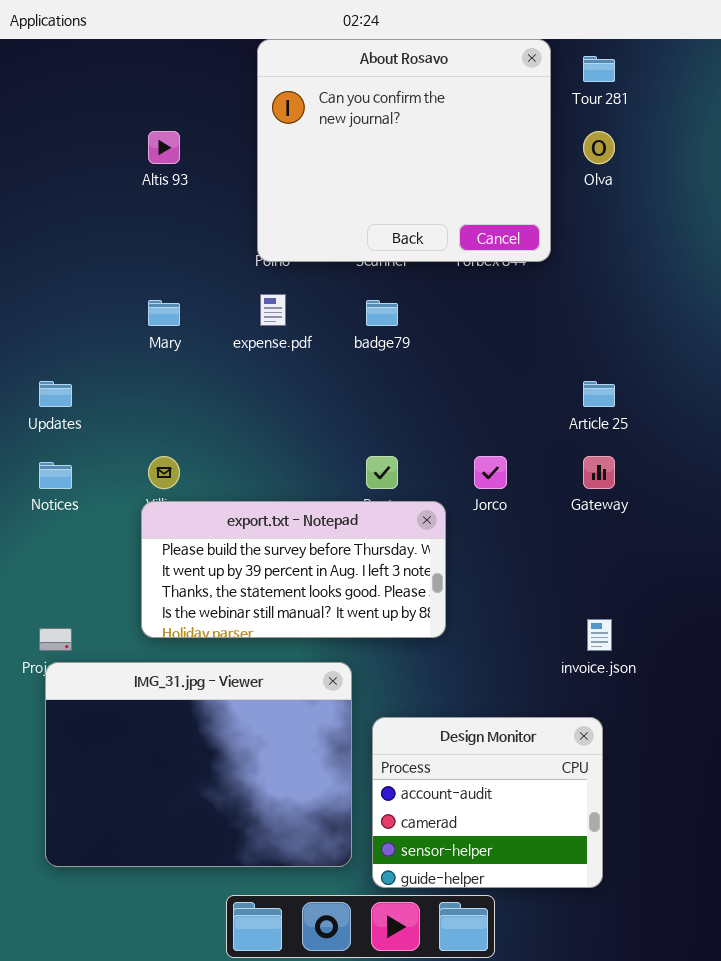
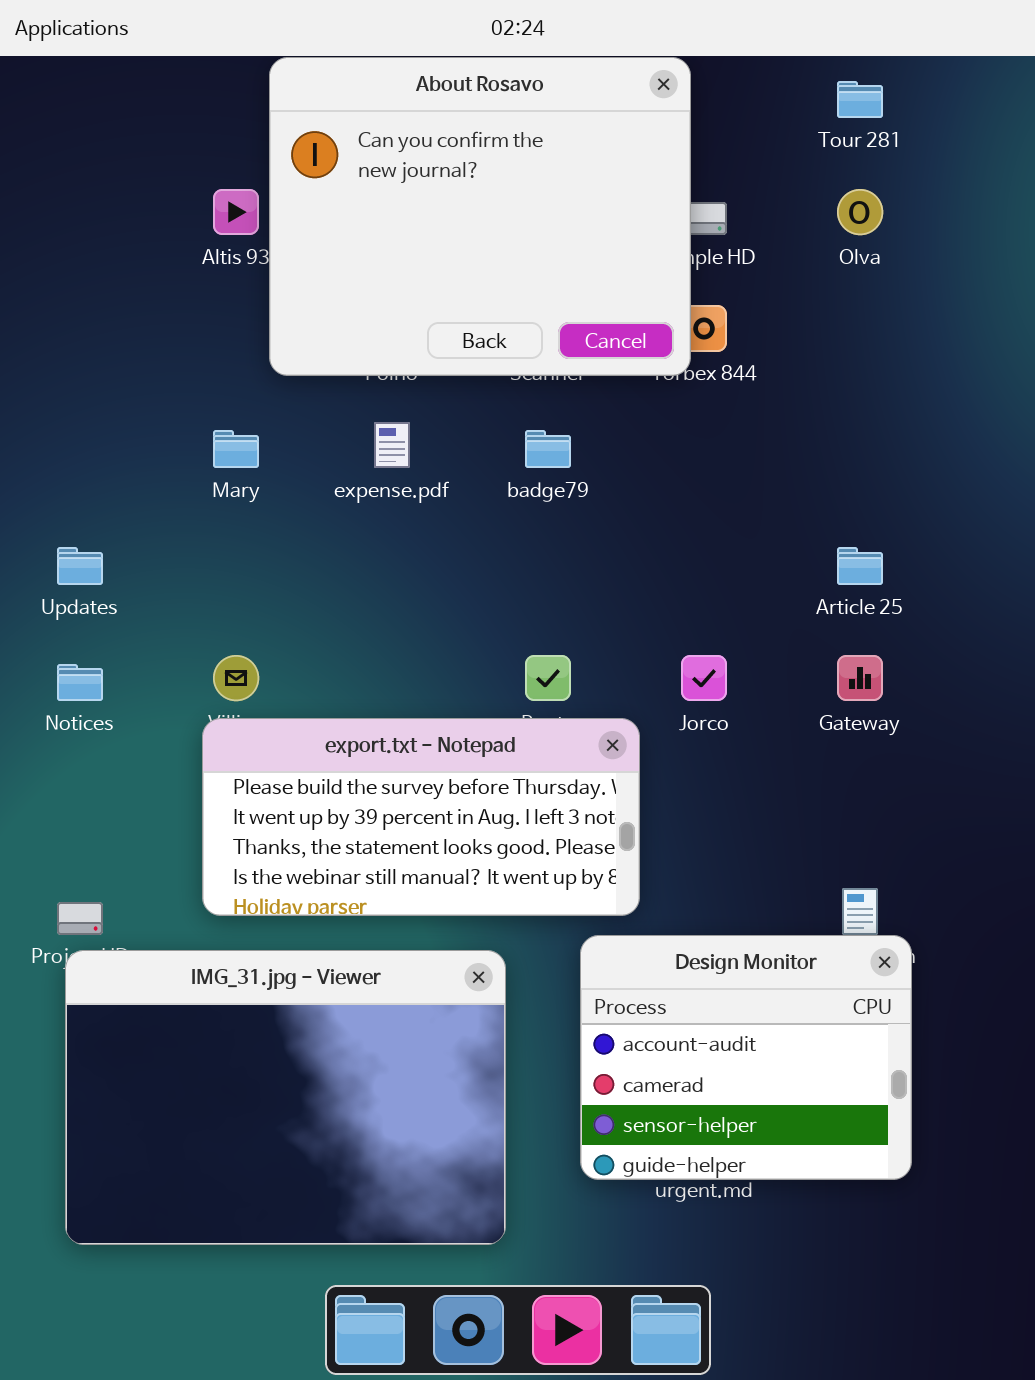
About Rosavo: [257,39,551,262] -> [269,57,691,376], moved
Design Monitor: [372,717,603,888] -> [580,935,912,1180], moved

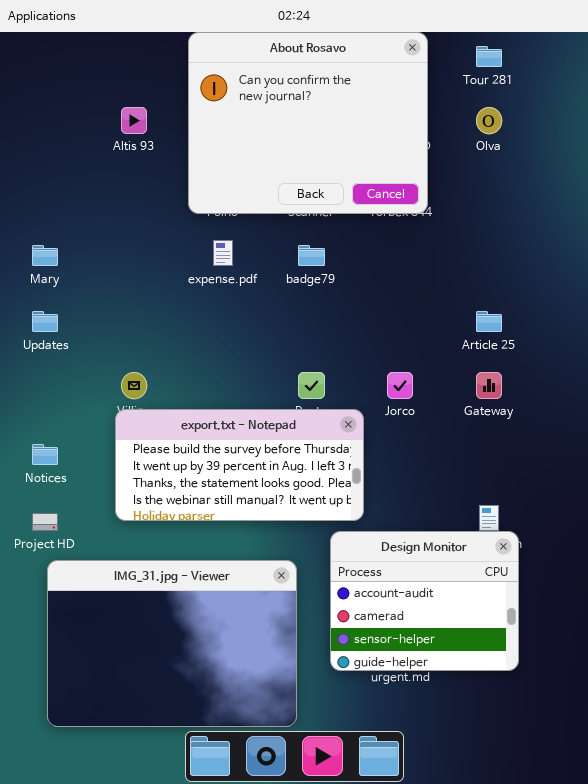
About Rosavo: [269,57,691,376] -> [188,32,428,214], moved
Mary: [213,430,259,468] -> [32,245,58,266], moved
Notices: [57,664,103,701] -> [32,444,58,465], moved
IMG_31.jpg - Viewer: [65,950,506,1245] -> [47,560,297,727], moved

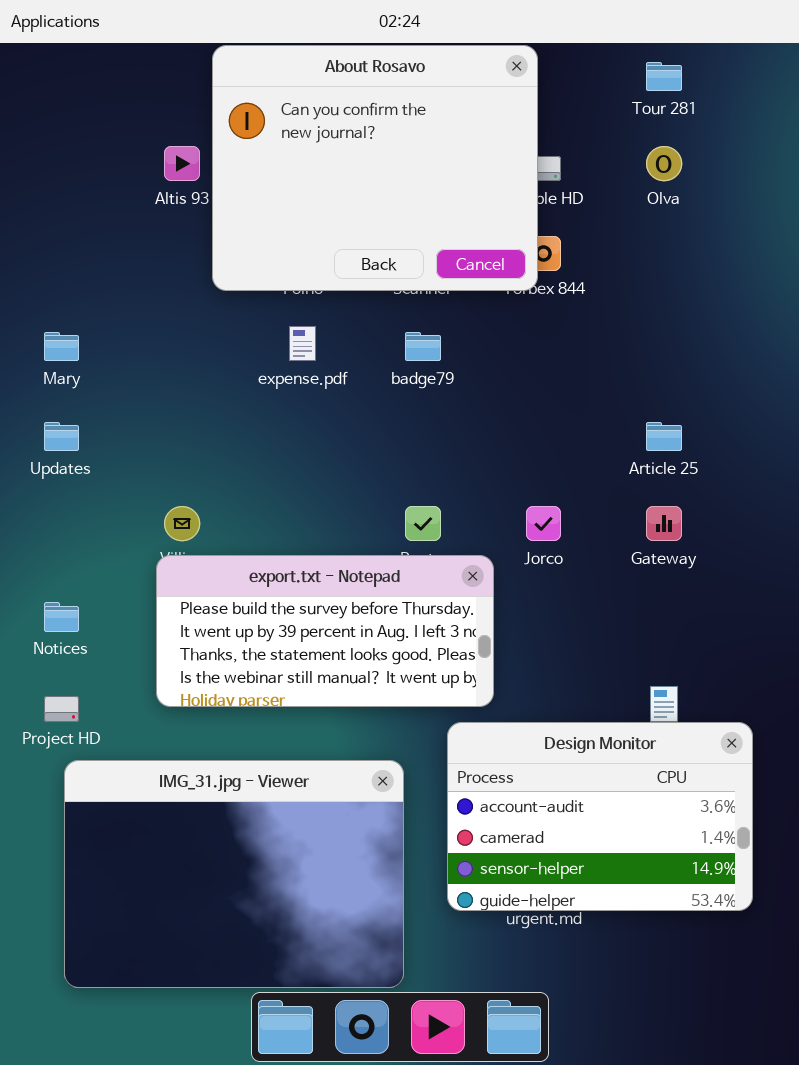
About Rosavo: [188,32,428,214] -> [212,45,538,291], moved
Design Monitor: [330,531,519,671] -> [447,722,753,911], resized

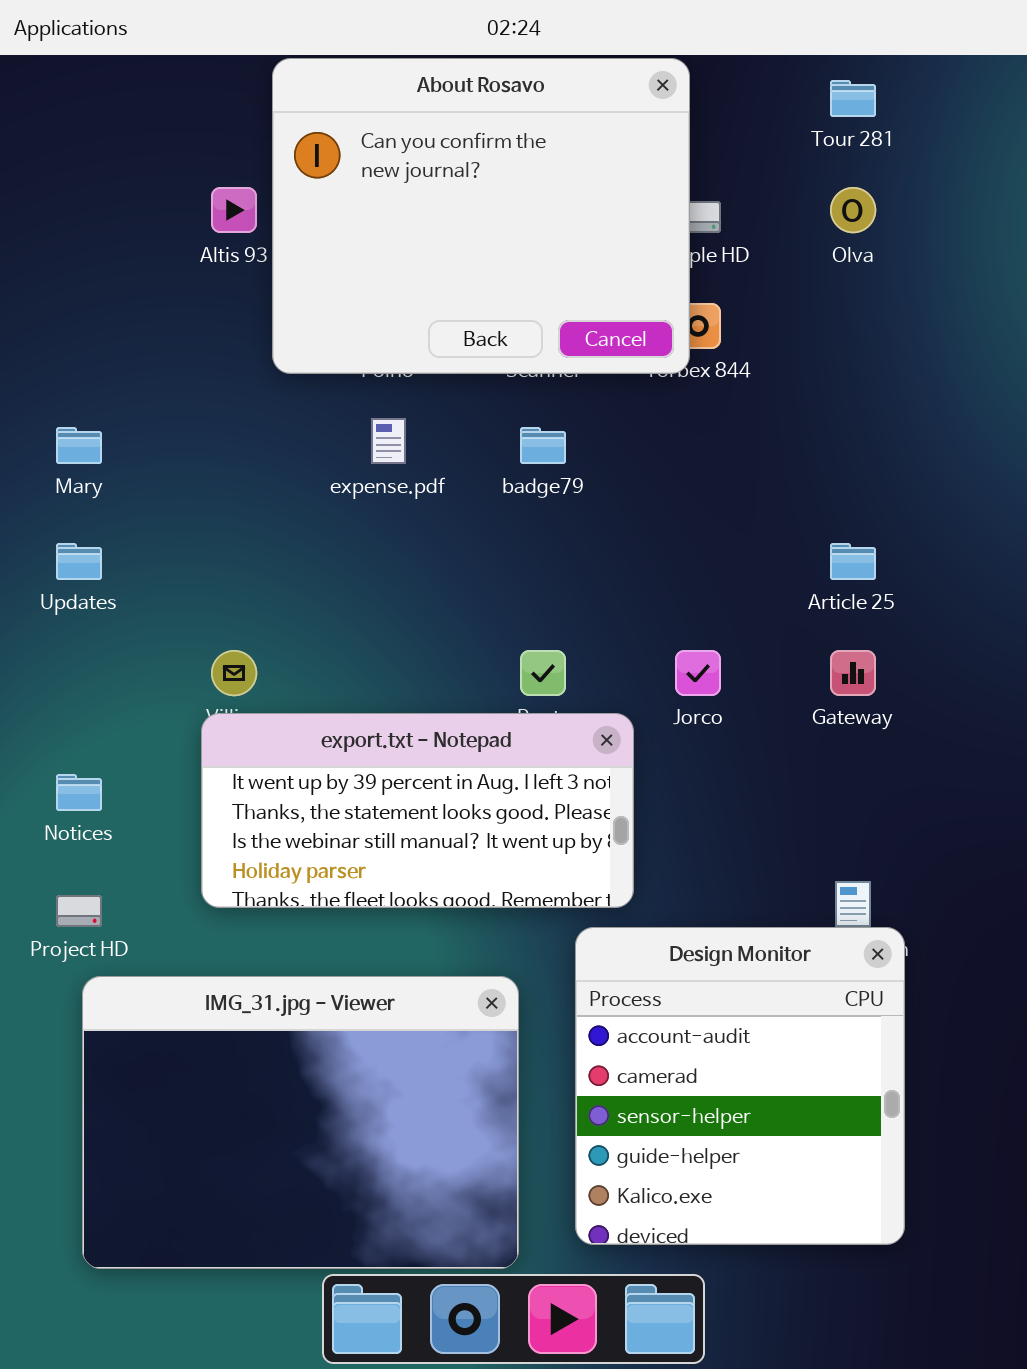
export.txt - Notepad: [156,555,494,707] -> [201,713,634,908], scrolled down 1 row
Design Monitor: [447,722,753,911] -> [575,927,905,1245], resized

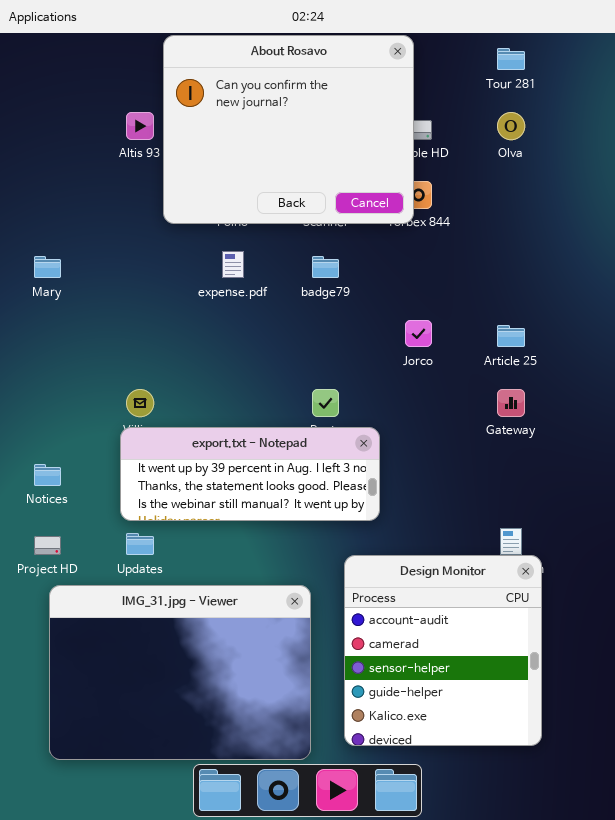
Updates: [56,543,102,580] -> [126,533,154,555], moved
Jorco: [675,650,721,696] -> [405,320,432,347], moved
export.txt - Notepad: [201,713,634,908] -> [120,427,380,521], resized

